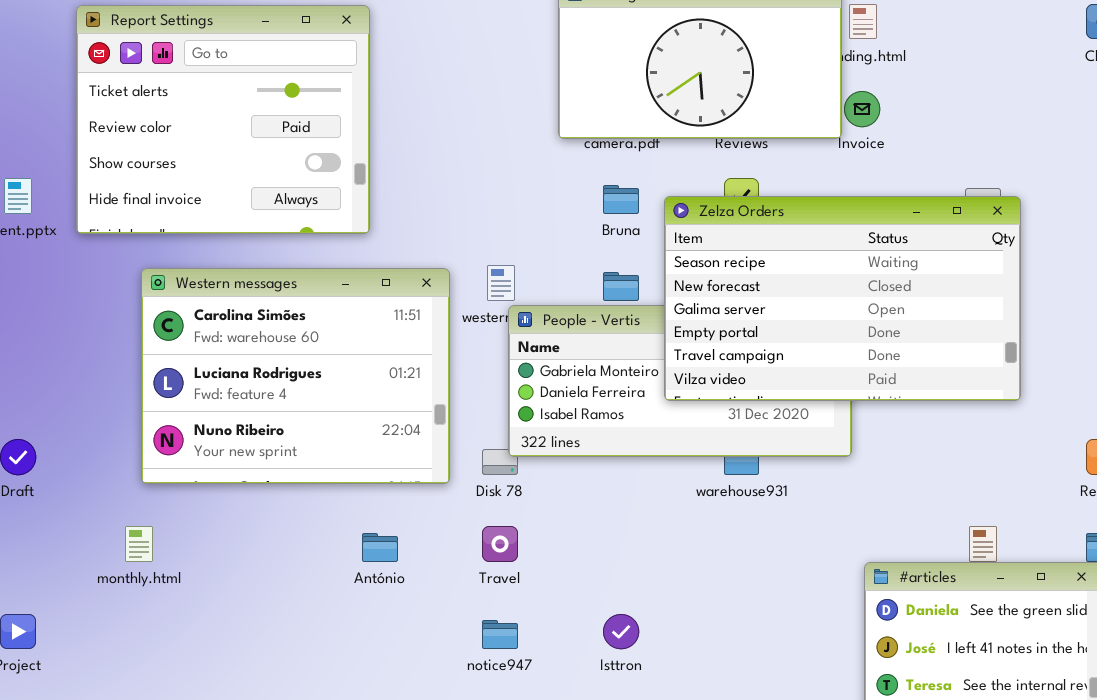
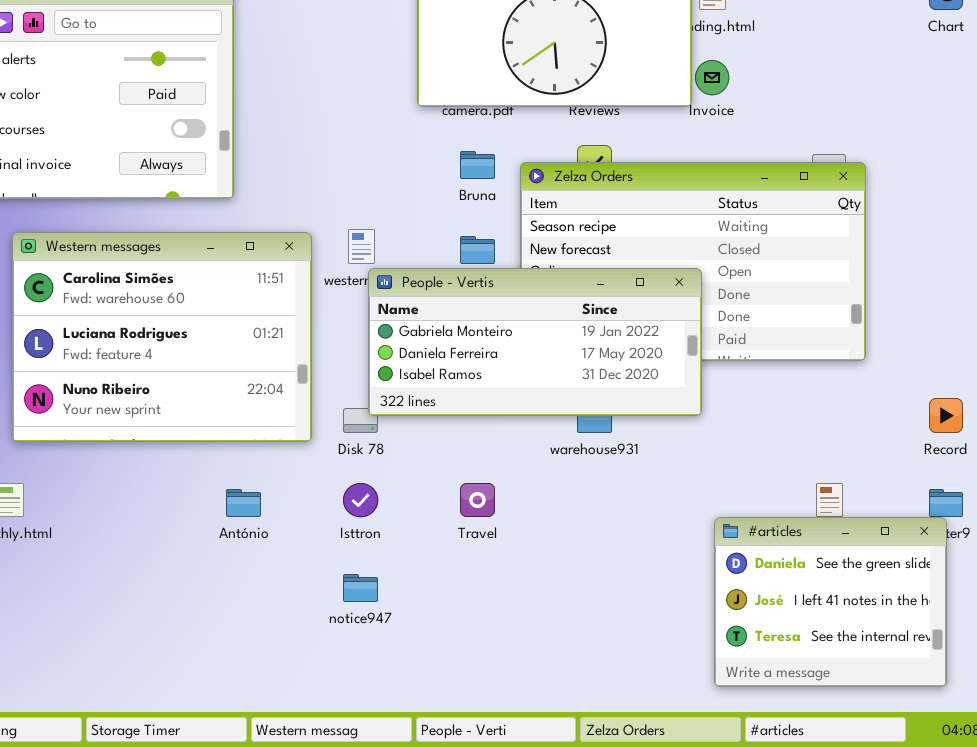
People - Vertis: [508,305,852,457] -> [368,268,702,416], raised
Travel: [482,526,518,562] -> [460,483,495,517], moved
Isttron: [603,614,639,649] -> [343,483,378,517], moved

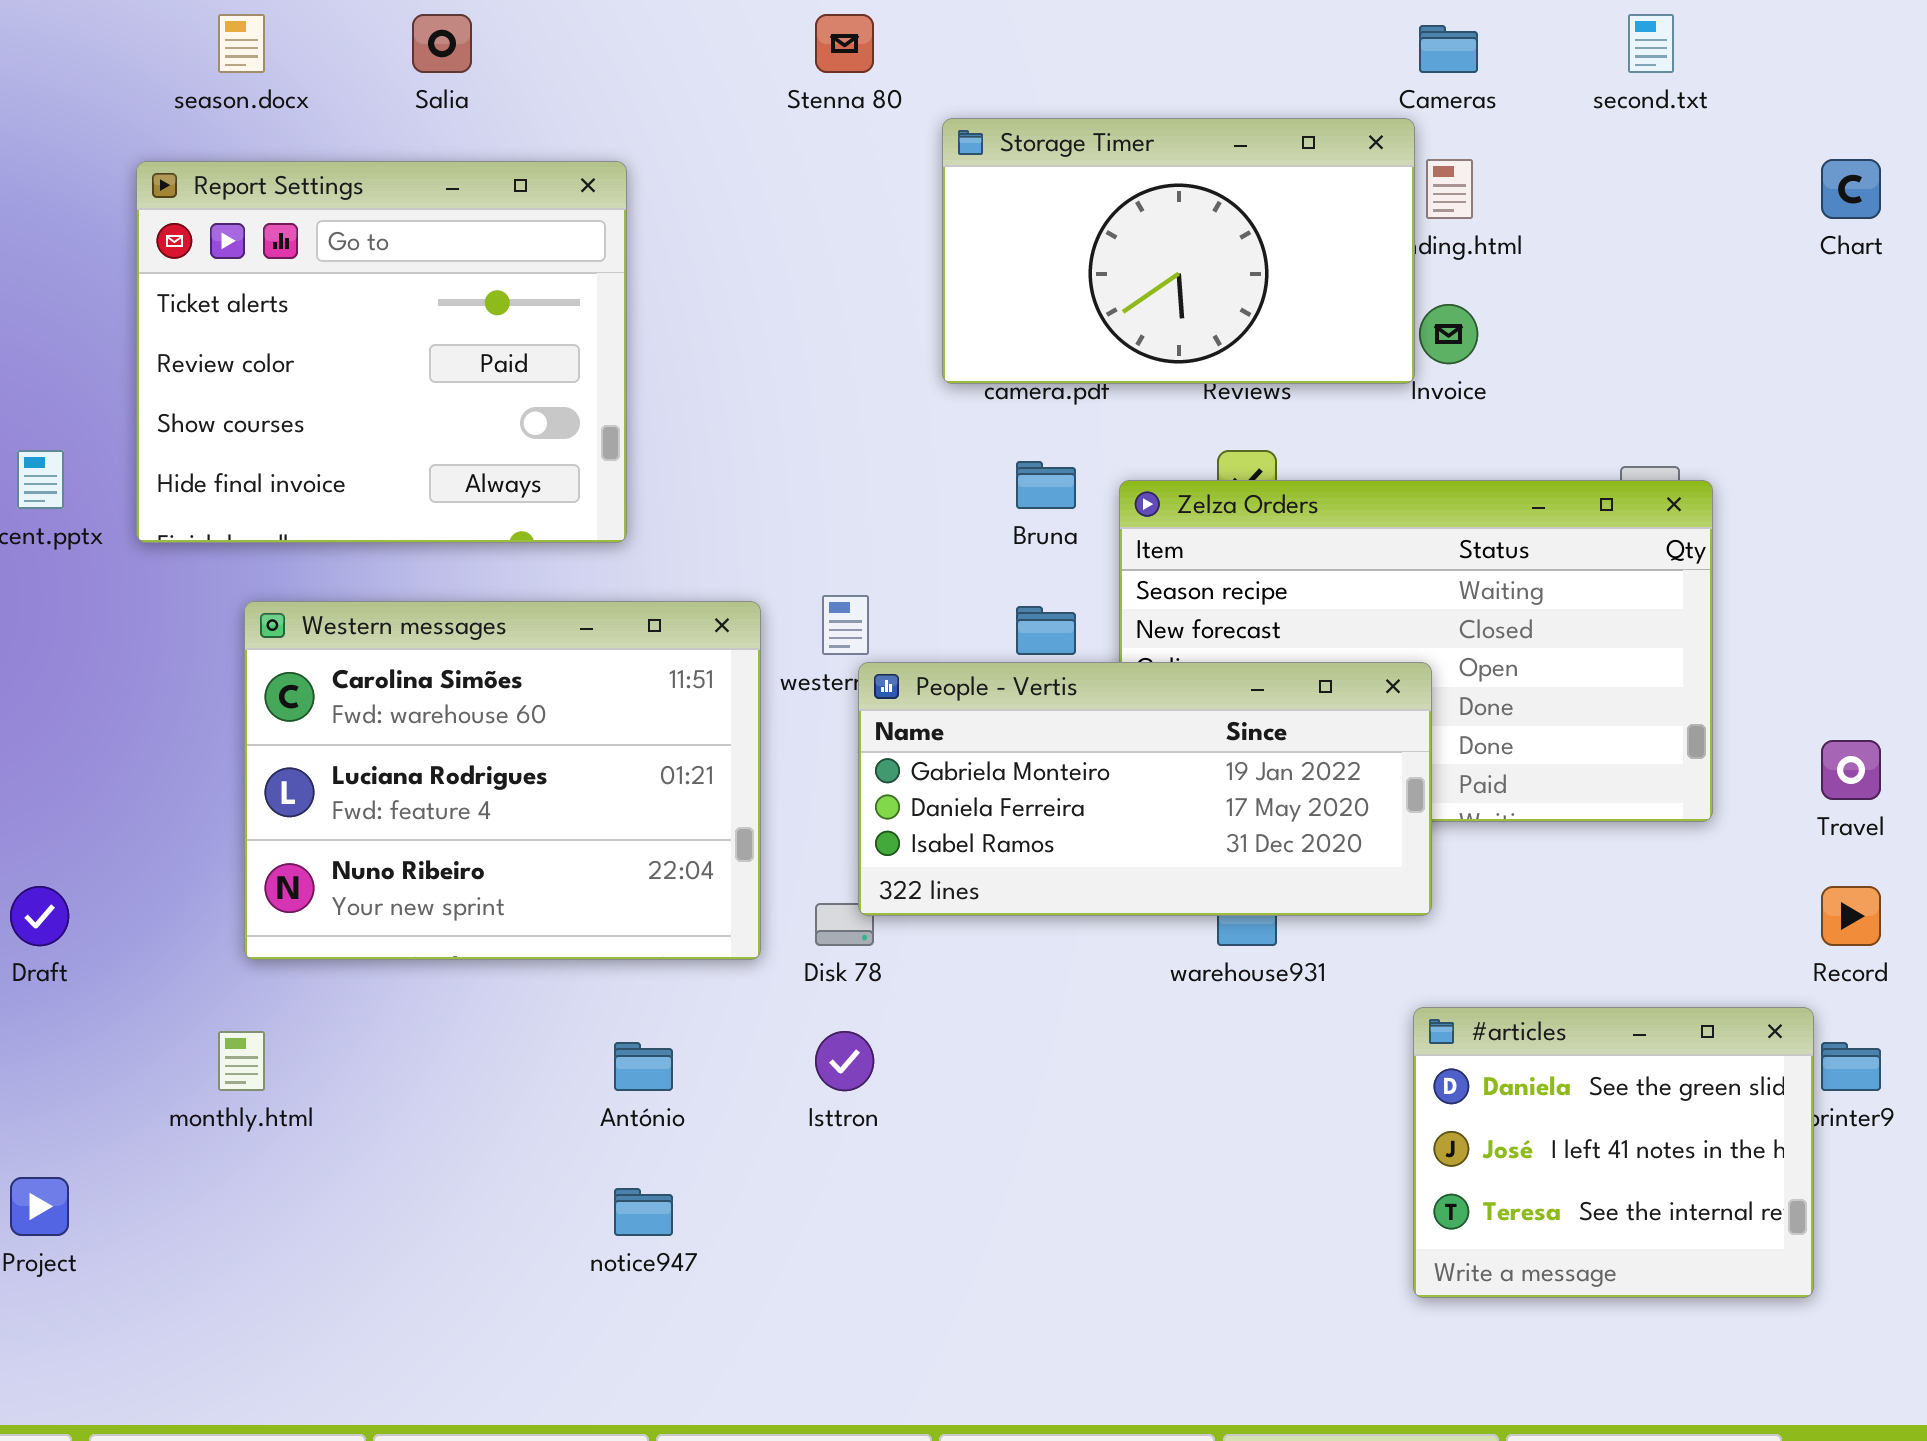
Travel: [460,483,495,517] -> [1821,740,1881,800], moved
#articles: [714,517,947,687] -> [1413,1007,1814,1298], moved
notice947: [343,574,378,602] -> [614,1188,673,1236], moved

